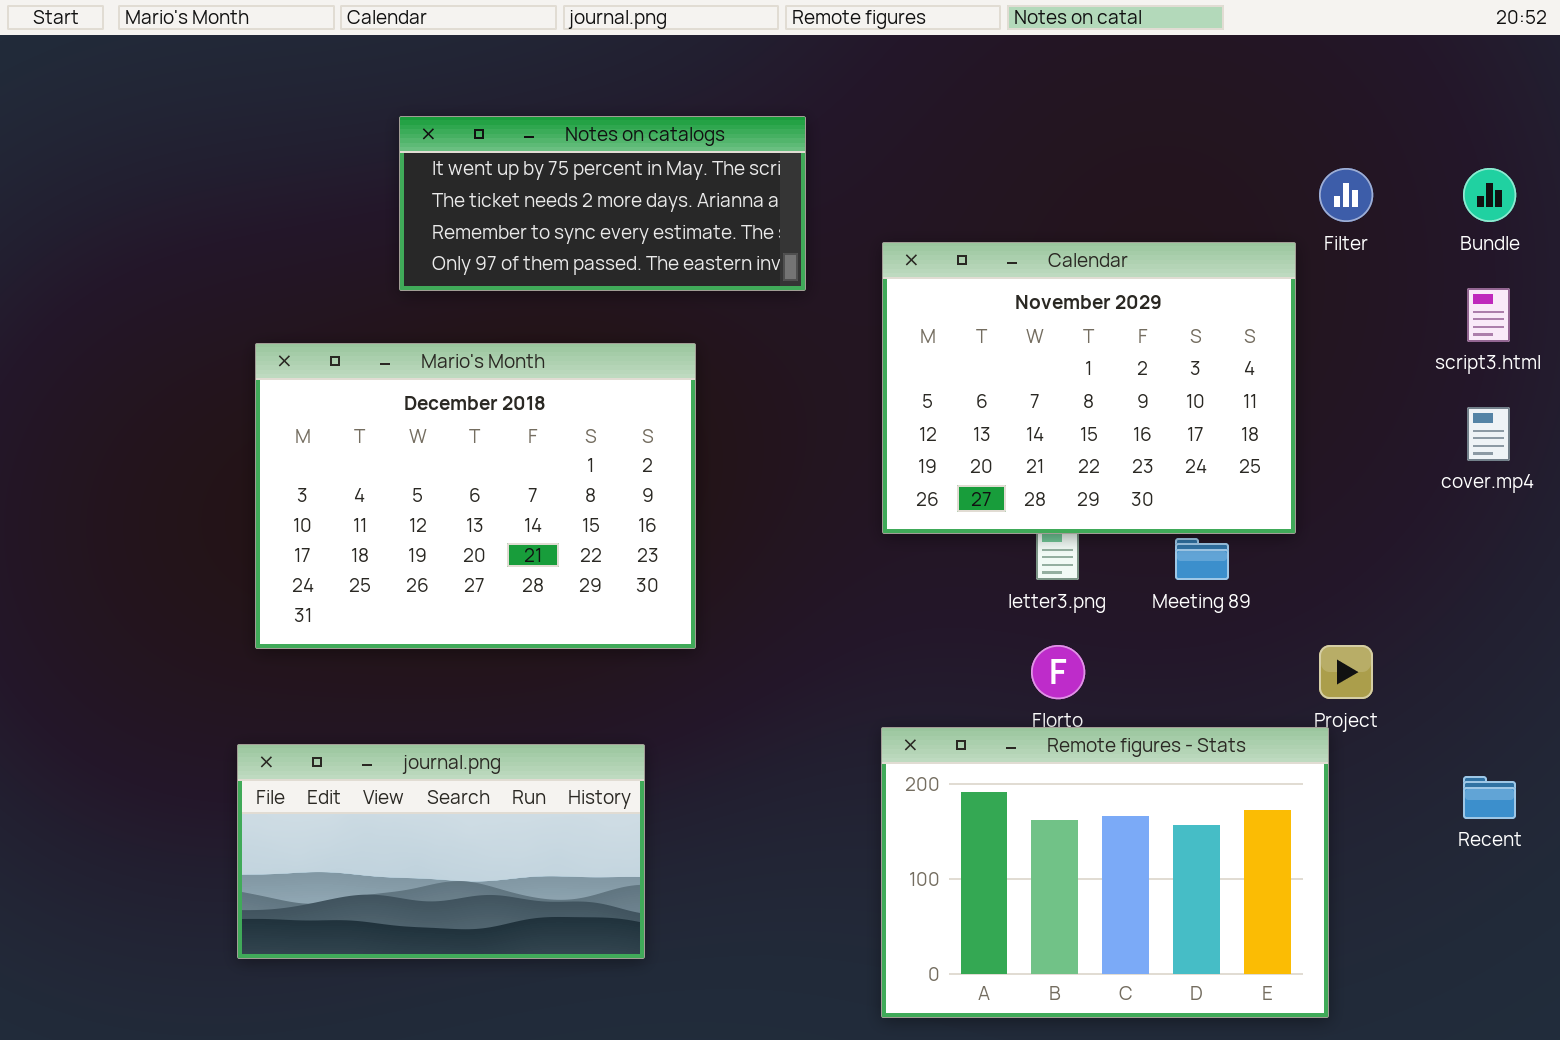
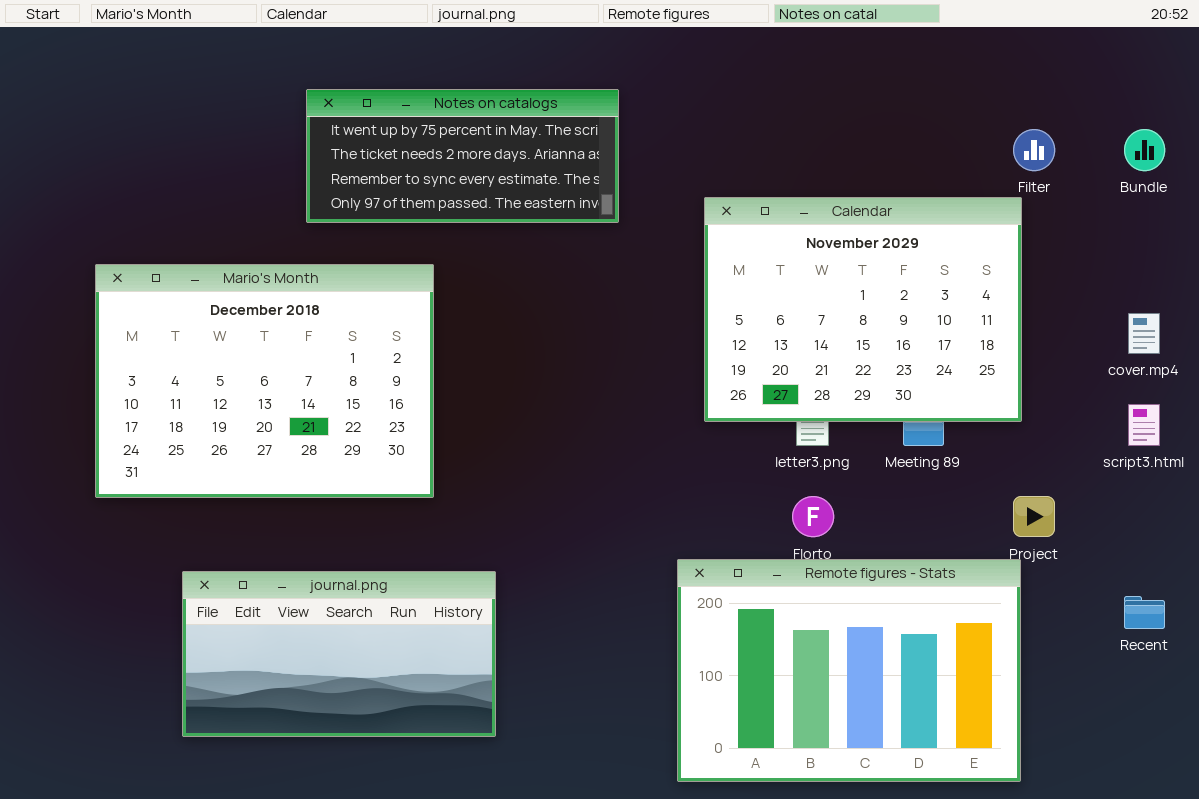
Calendar: [882,242,1296,534] -> [704,197,1022,422], moved
script3.html: [1467,288,1510,342] -> [1128,404,1160,446], moved
Mario's Month: [255,343,696,649] -> [95,264,434,498], moved

